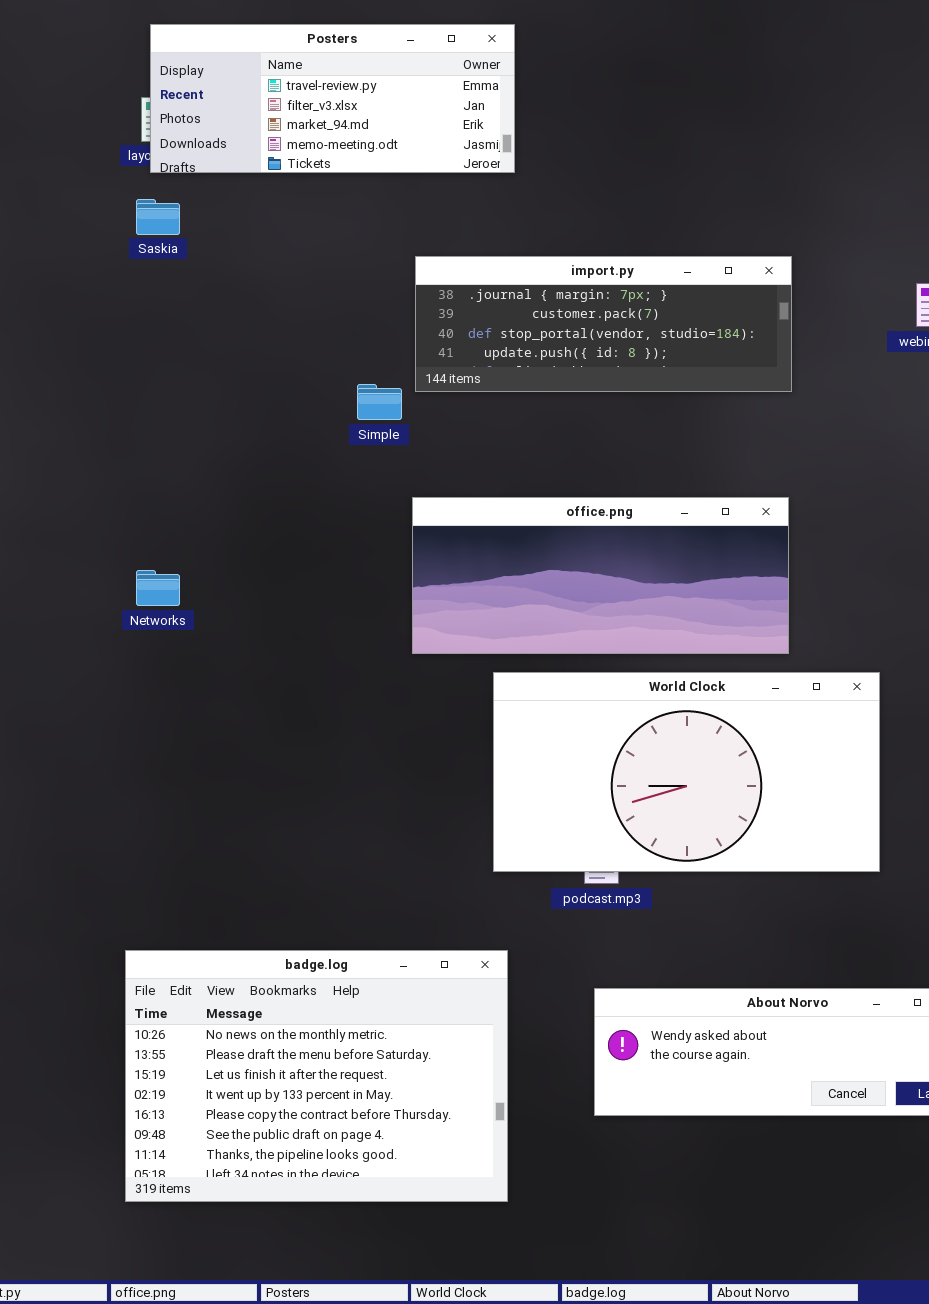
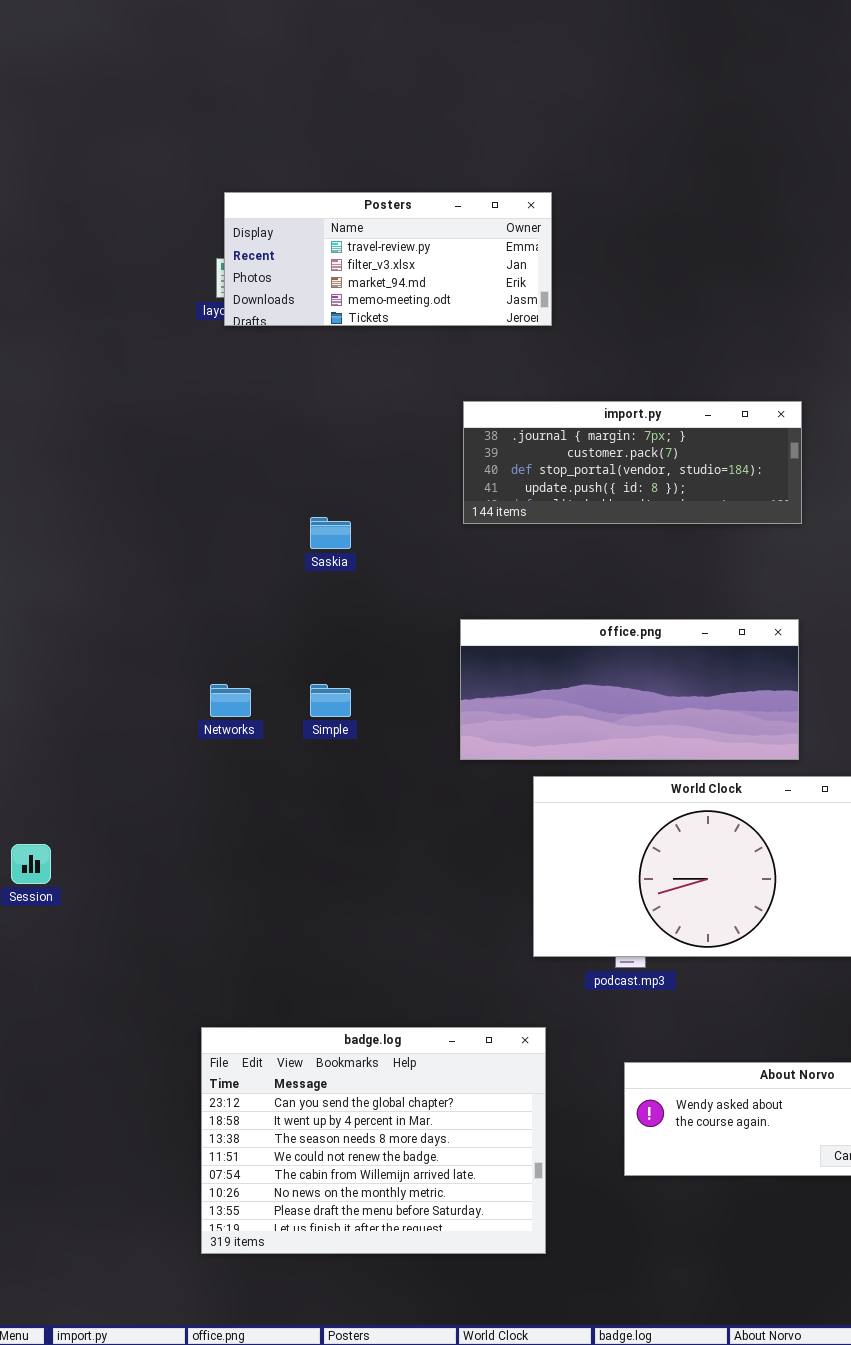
Saskia: [136,199,180,235] -> [310,517,351,549], moved
Simple: [357,384,402,420] -> [310,684,351,717], moved
badge.log: [125,950,508,1202] -> [201,1027,546,1254], scrolled up 5 rows

